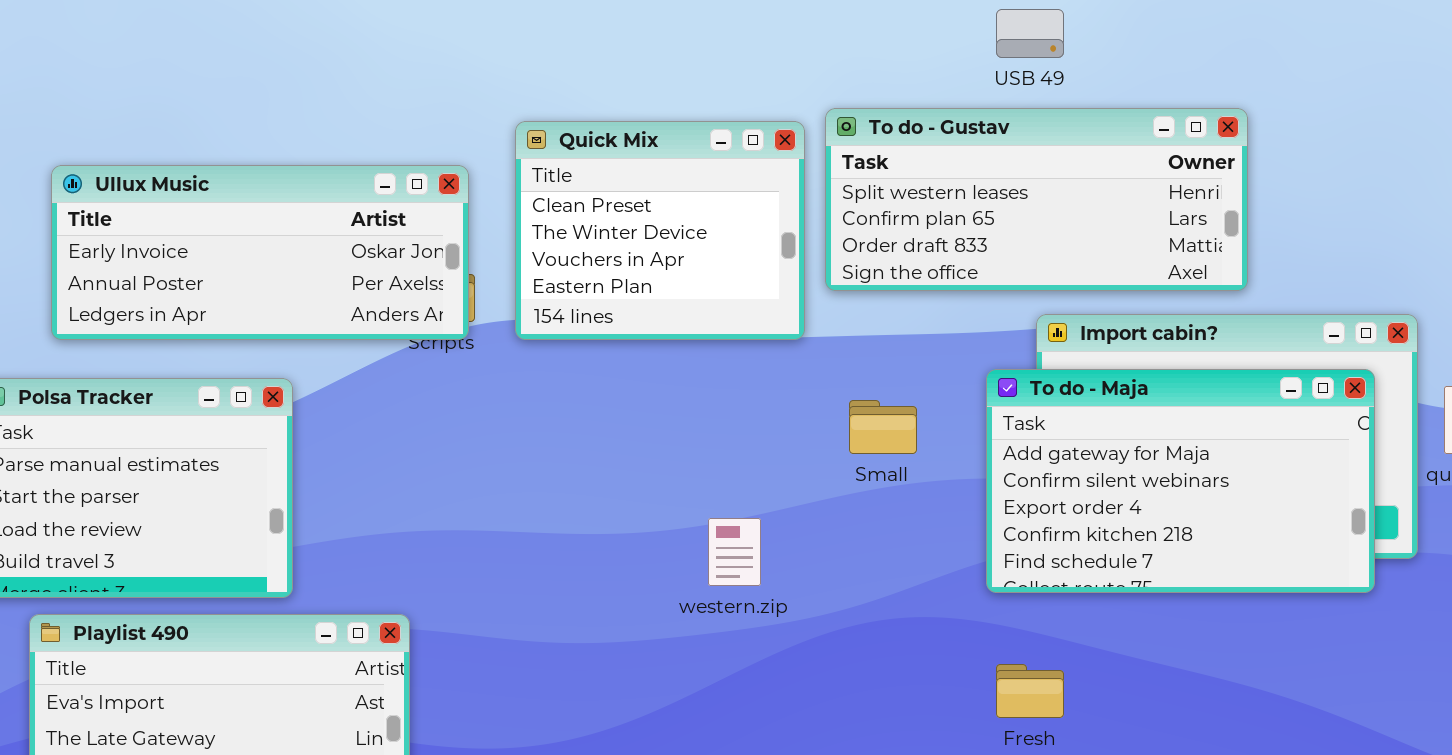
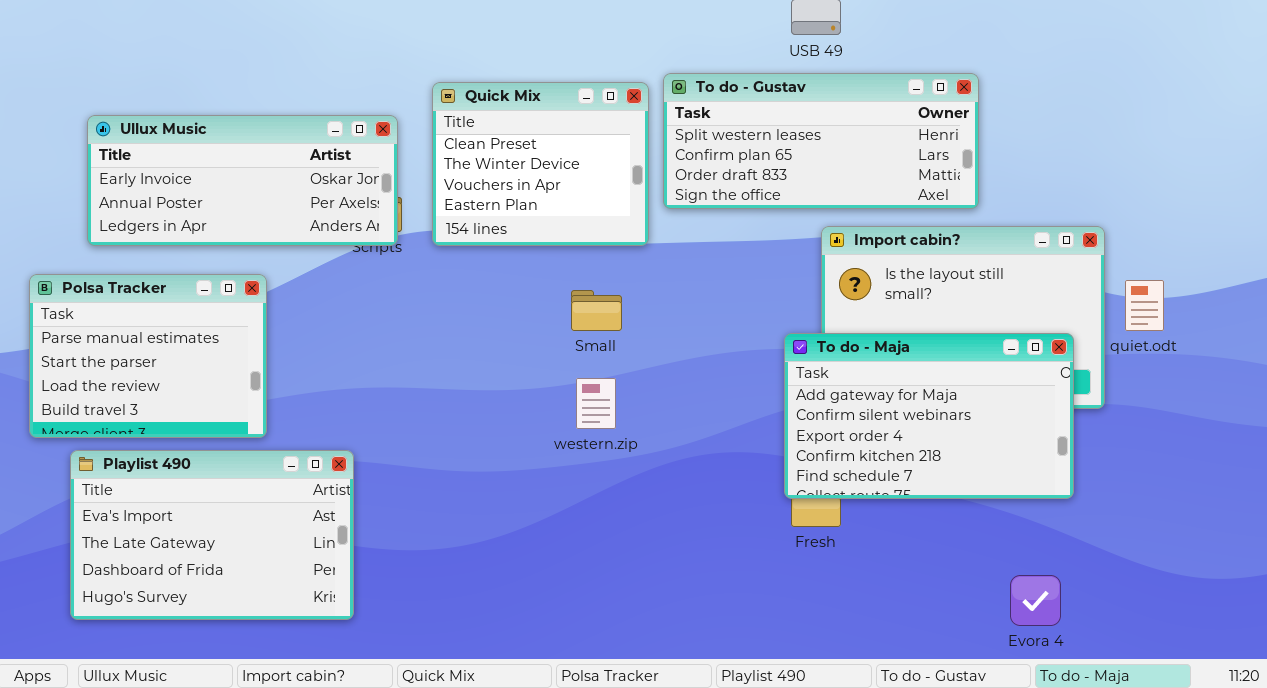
To do - Maja: [986,369,1375,593] -> [784,333,1074,499], moved
Small: [849,400,917,454] -> [571,290,622,331], moved

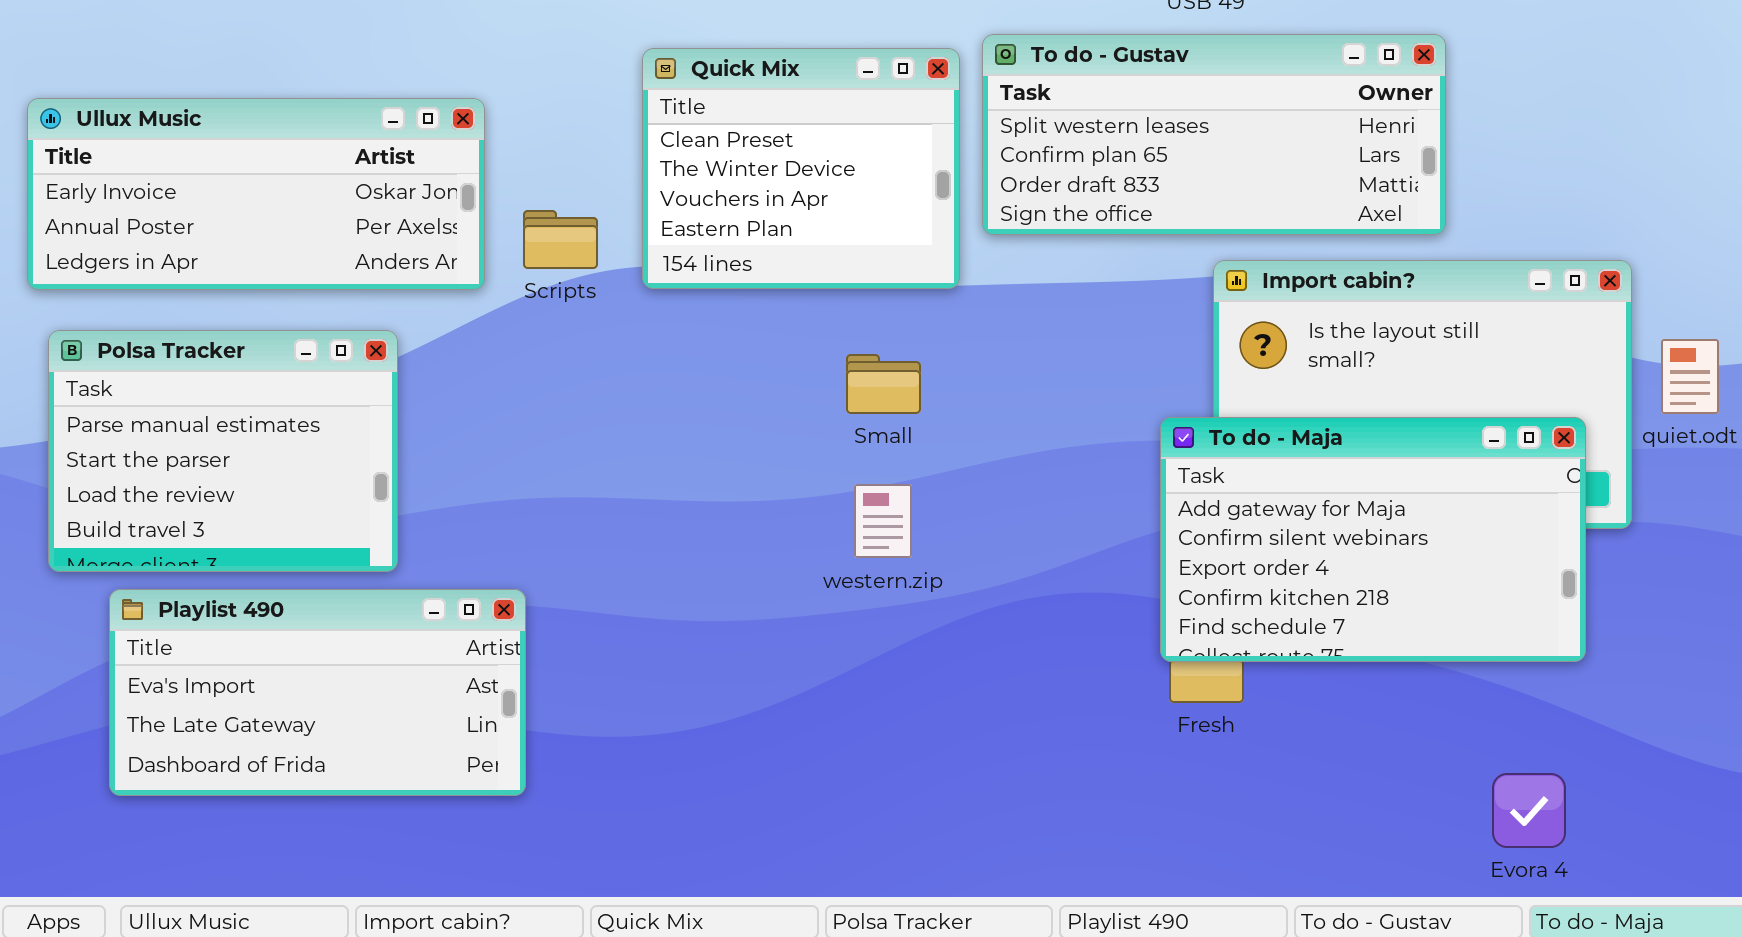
Ullux Music: [87,115,398,246] -> [27,98,485,290], moved
Playlist 490: [70,450,354,620] -> [109,589,526,796], resized

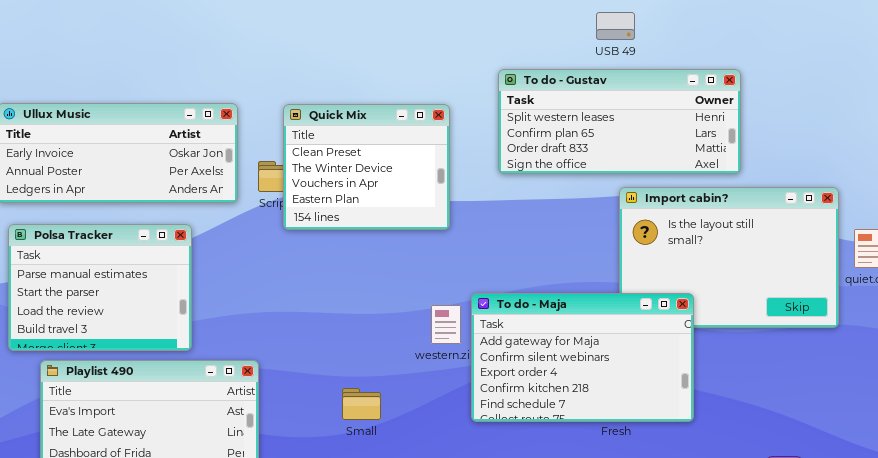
Quick Mix: [642,48,960,289] -> [283,104,450,230], moved
Small: [846,354,921,414] -> [342,388,381,420], moved
To do - Maja: [1160,417,1586,662] -> [471,293,694,422], moved

